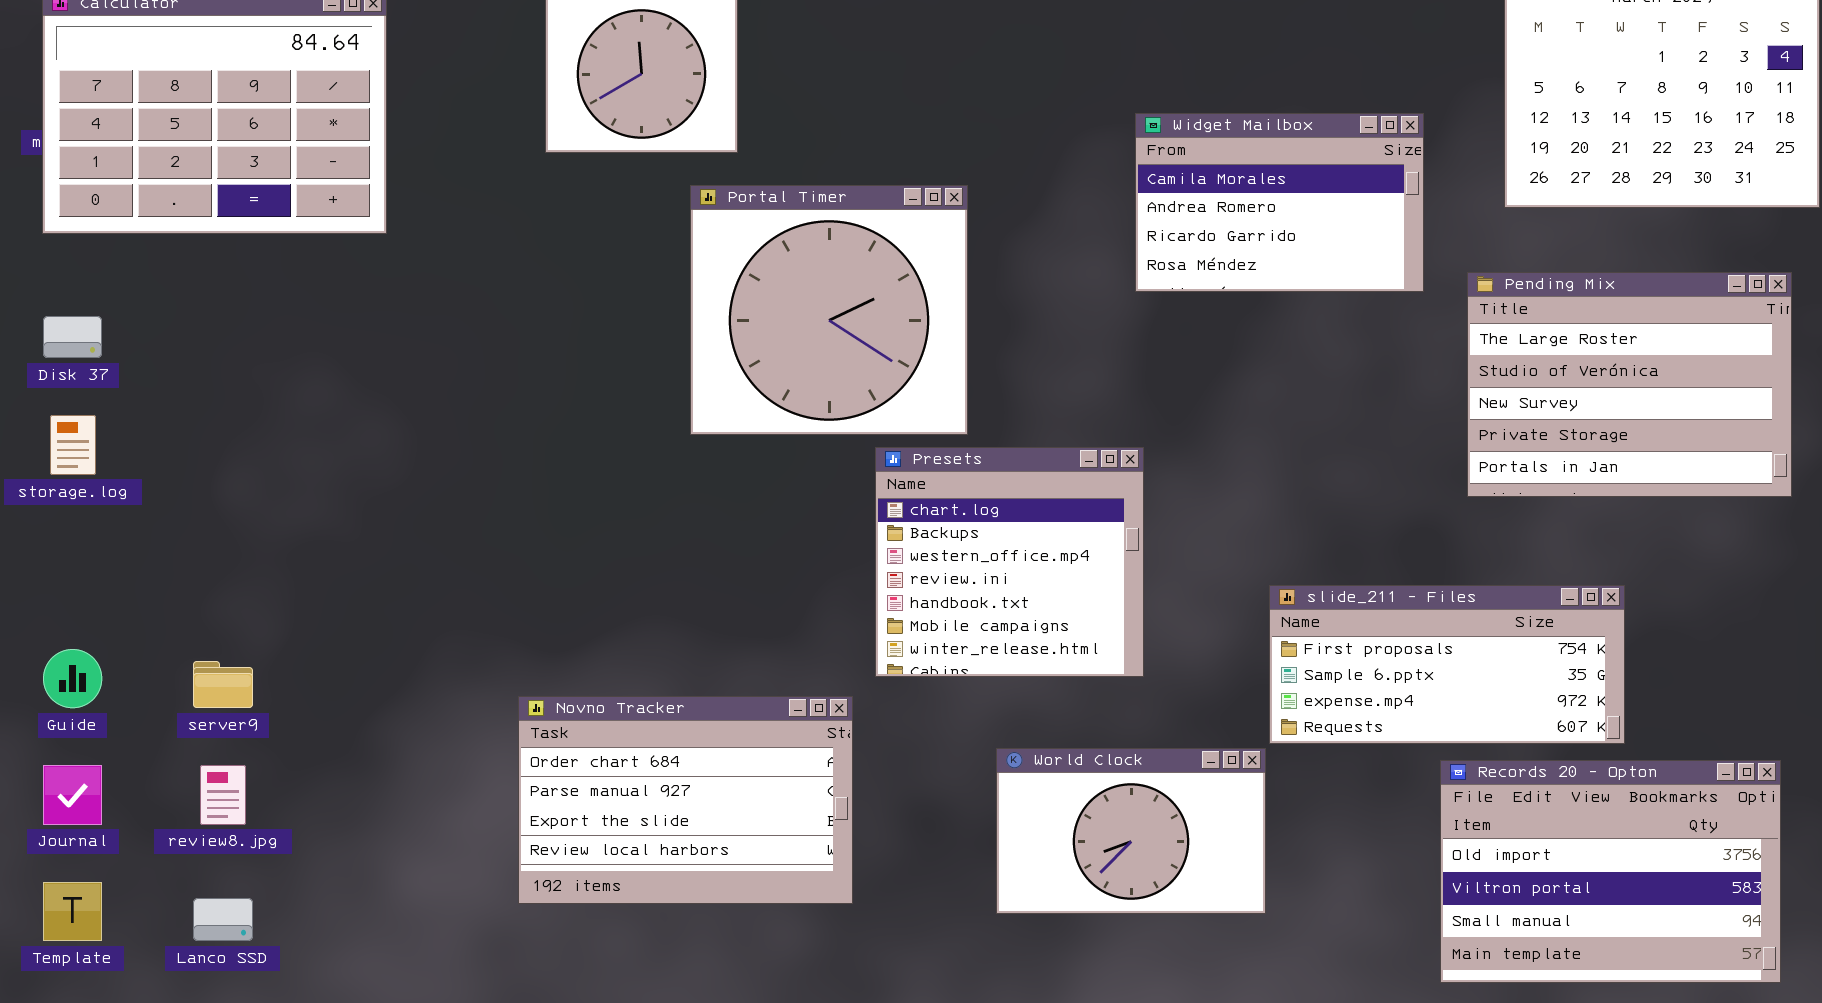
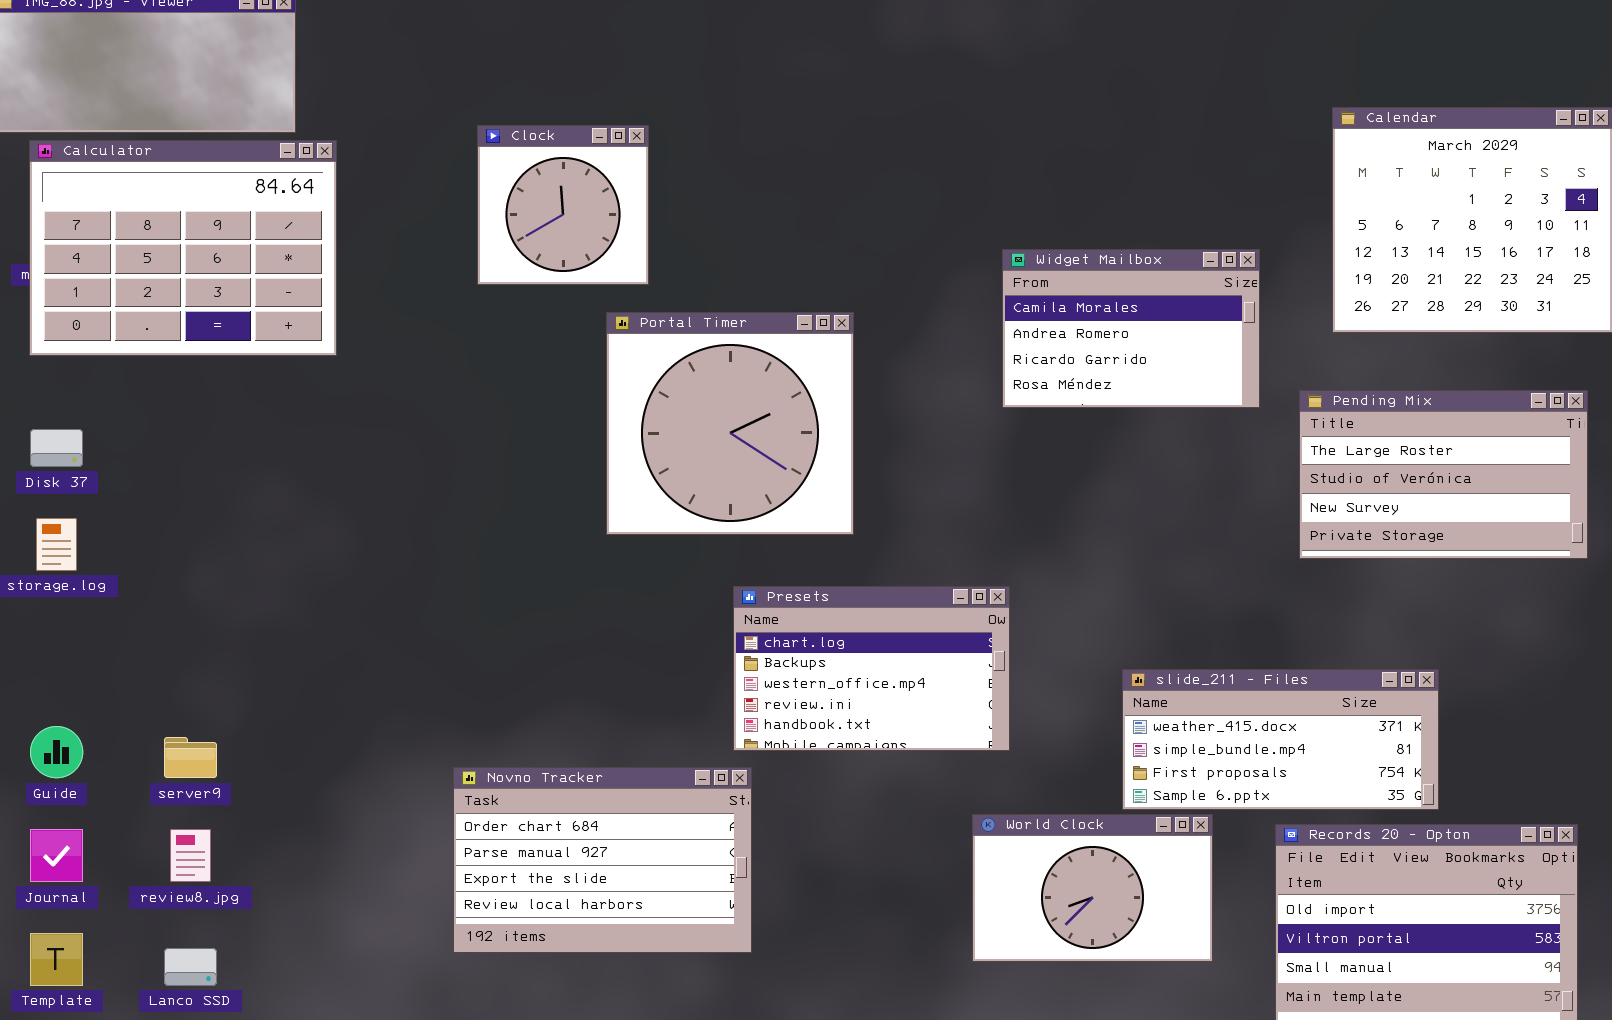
Pending Mix: [1467,272,1792,497] -> [1299,390,1588,559], resized
Presets: [875,447,1144,677] -> [733,586,1010,751], resized
slide_211 - Files: [1269,585,1625,744] -> [1122,669,1439,810], scrolled up 2 rows
World Clock: [996,748,1266,914] -> [972,814,1213,962], moved

